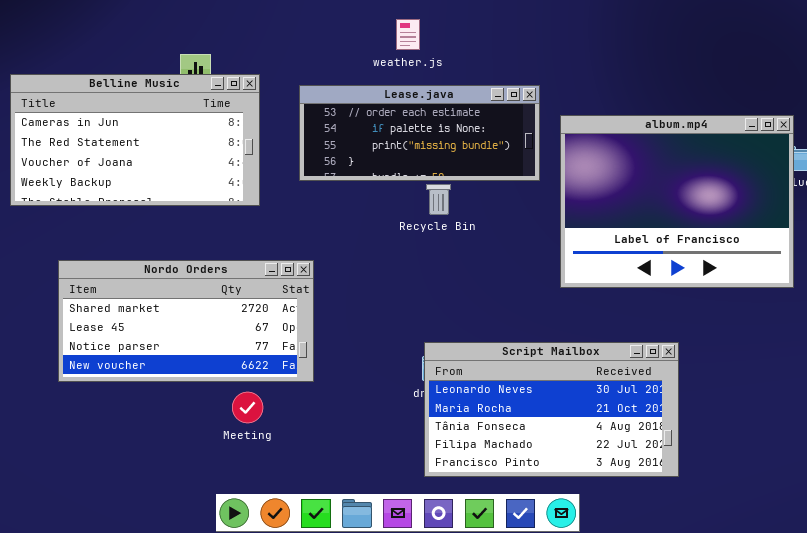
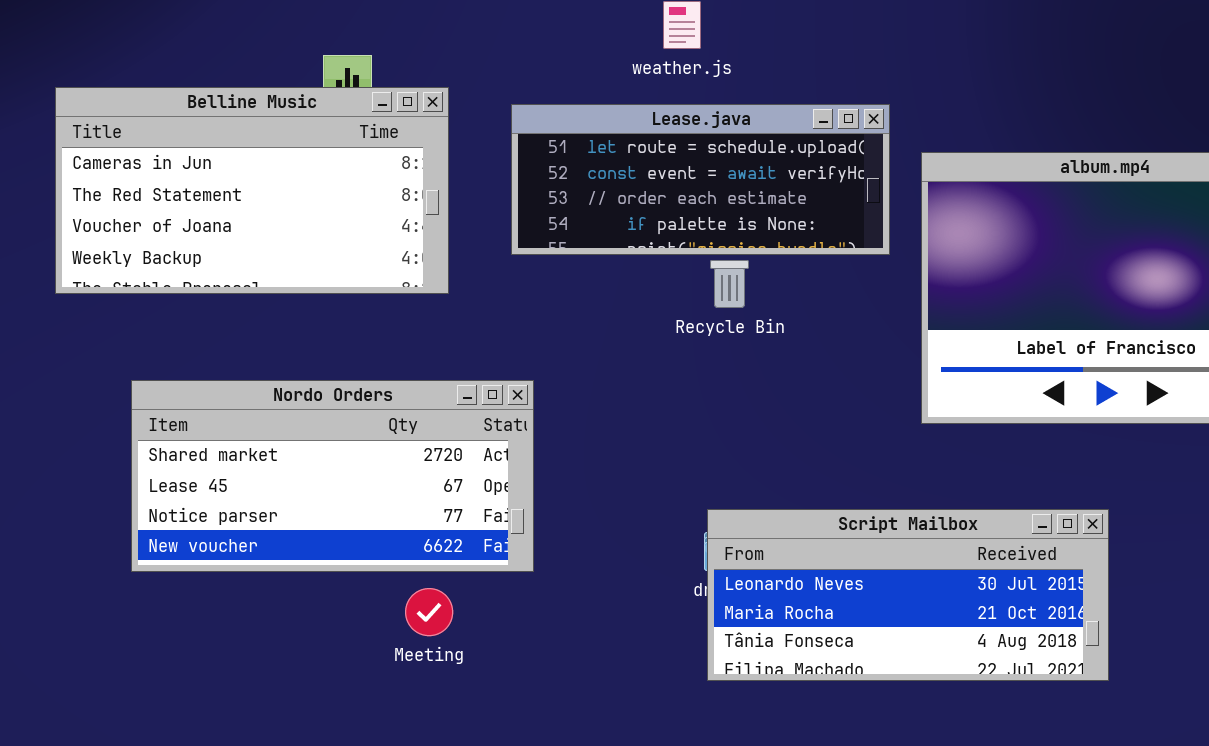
Lease.java: [299,85,540,181] -> [511,104,890,255], scrolled up 2 rows
Script Mailbox: [424,342,679,477] -> [707,509,1109,681], resized

